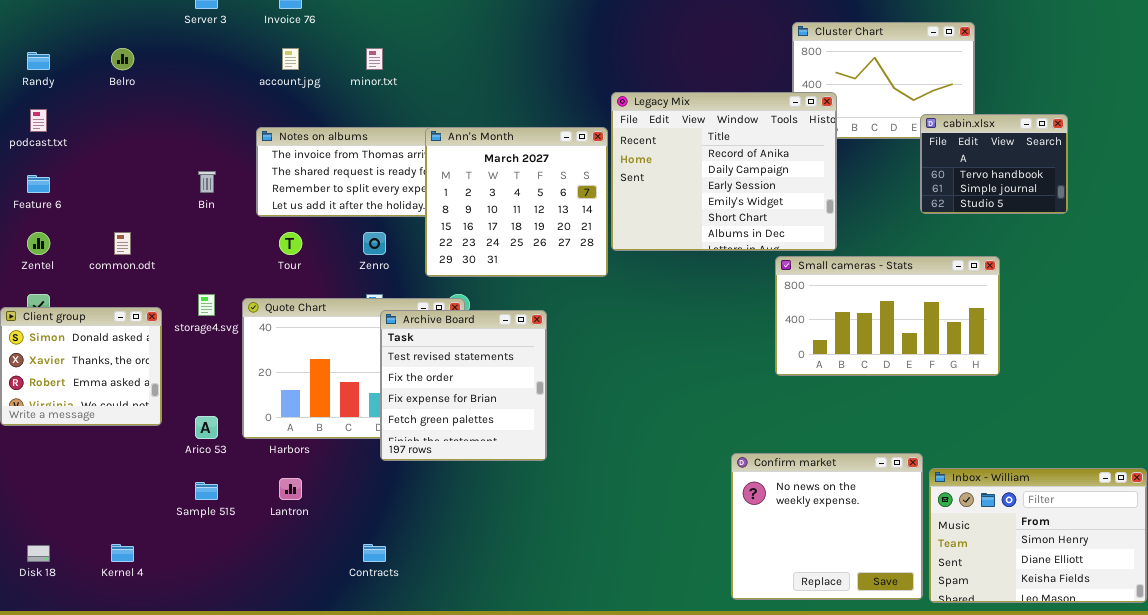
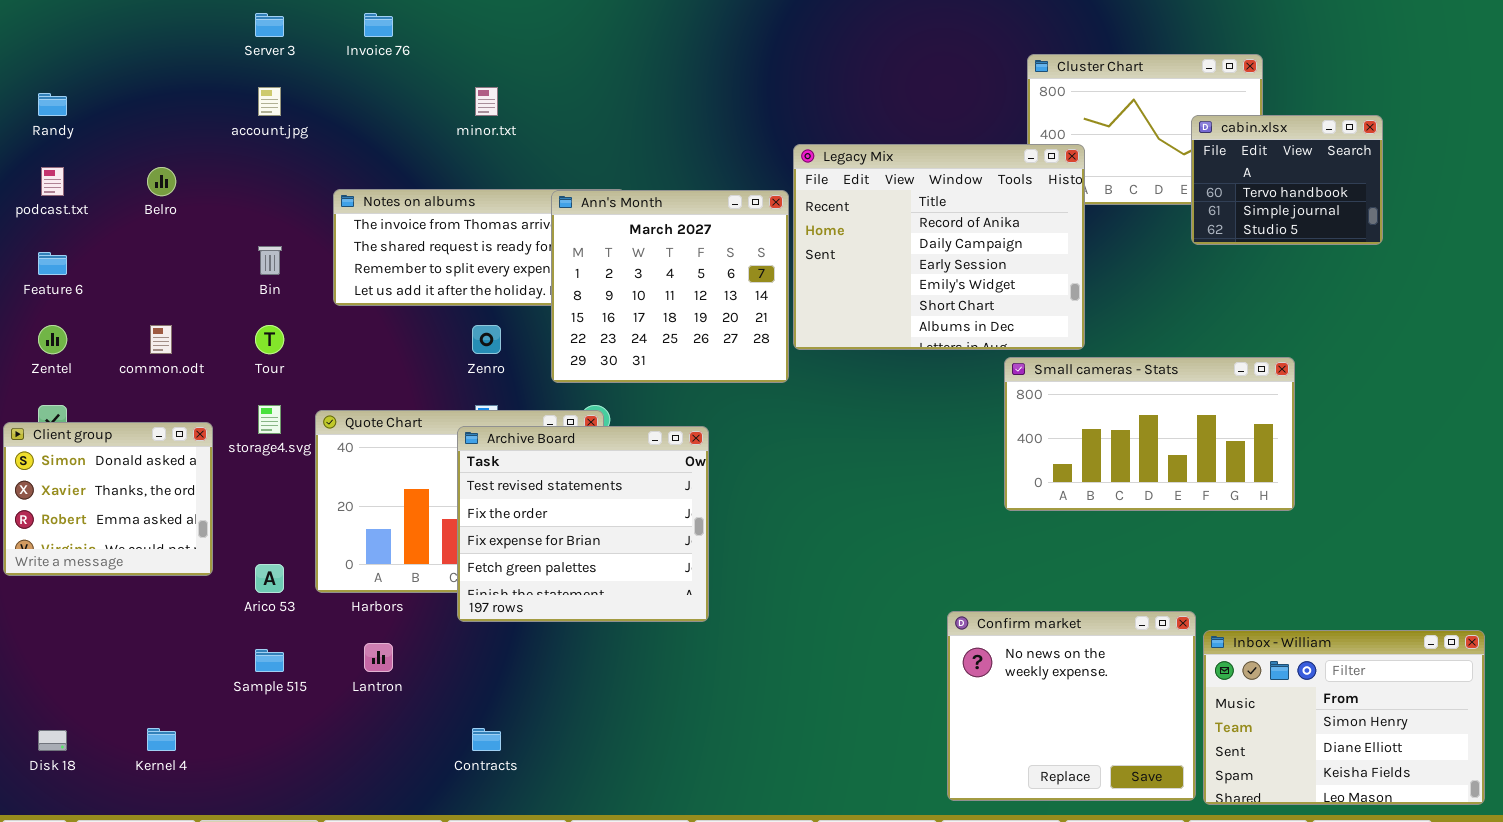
Belro: [111,48,134,70] -> [147,167,176,196], moved
account.jpg: [282,48,299,70] -> [258,87,281,116], moved
cabin.xlsx: [920,114,1068,214] -> [1191,115,1383,245], moved
Tour: [279,232,302,255] -> [255,325,284,354], moved
Archive Board: [380,310,547,461] -> [457,426,709,622], resized

